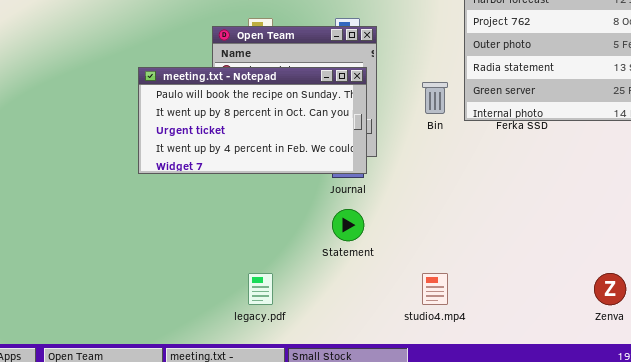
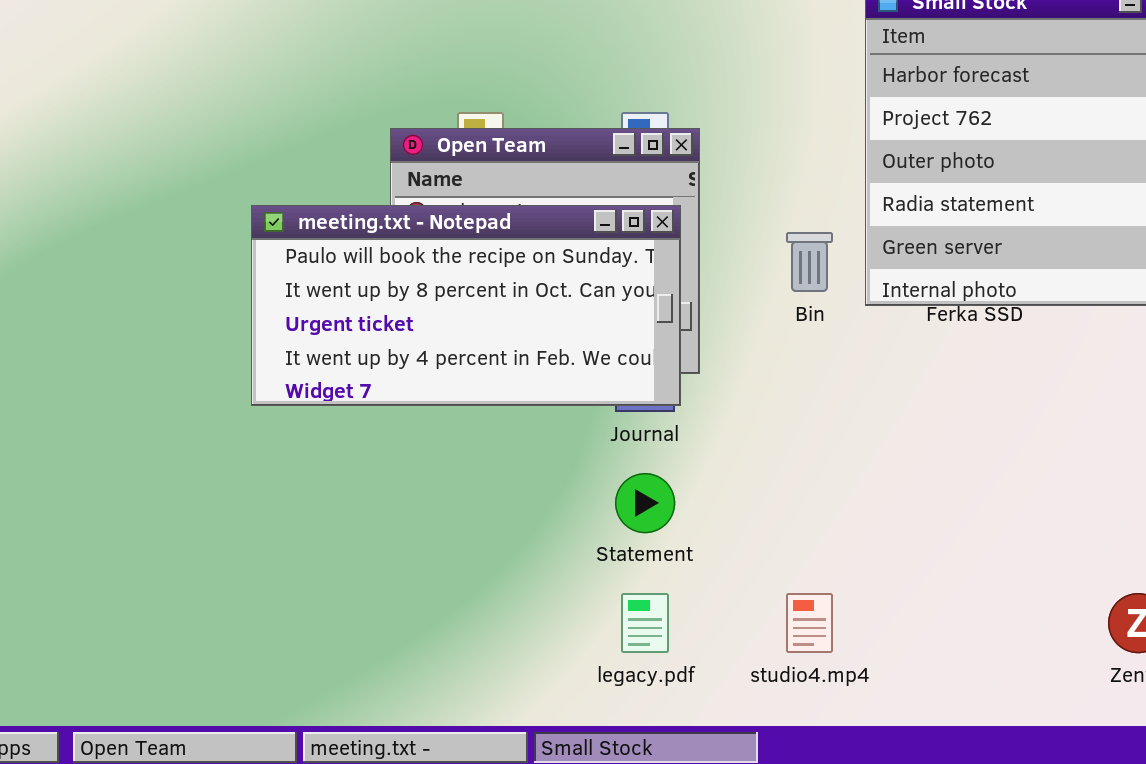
legacy.pdf: [248,273,273,305] -> [621,593,669,653], moved

